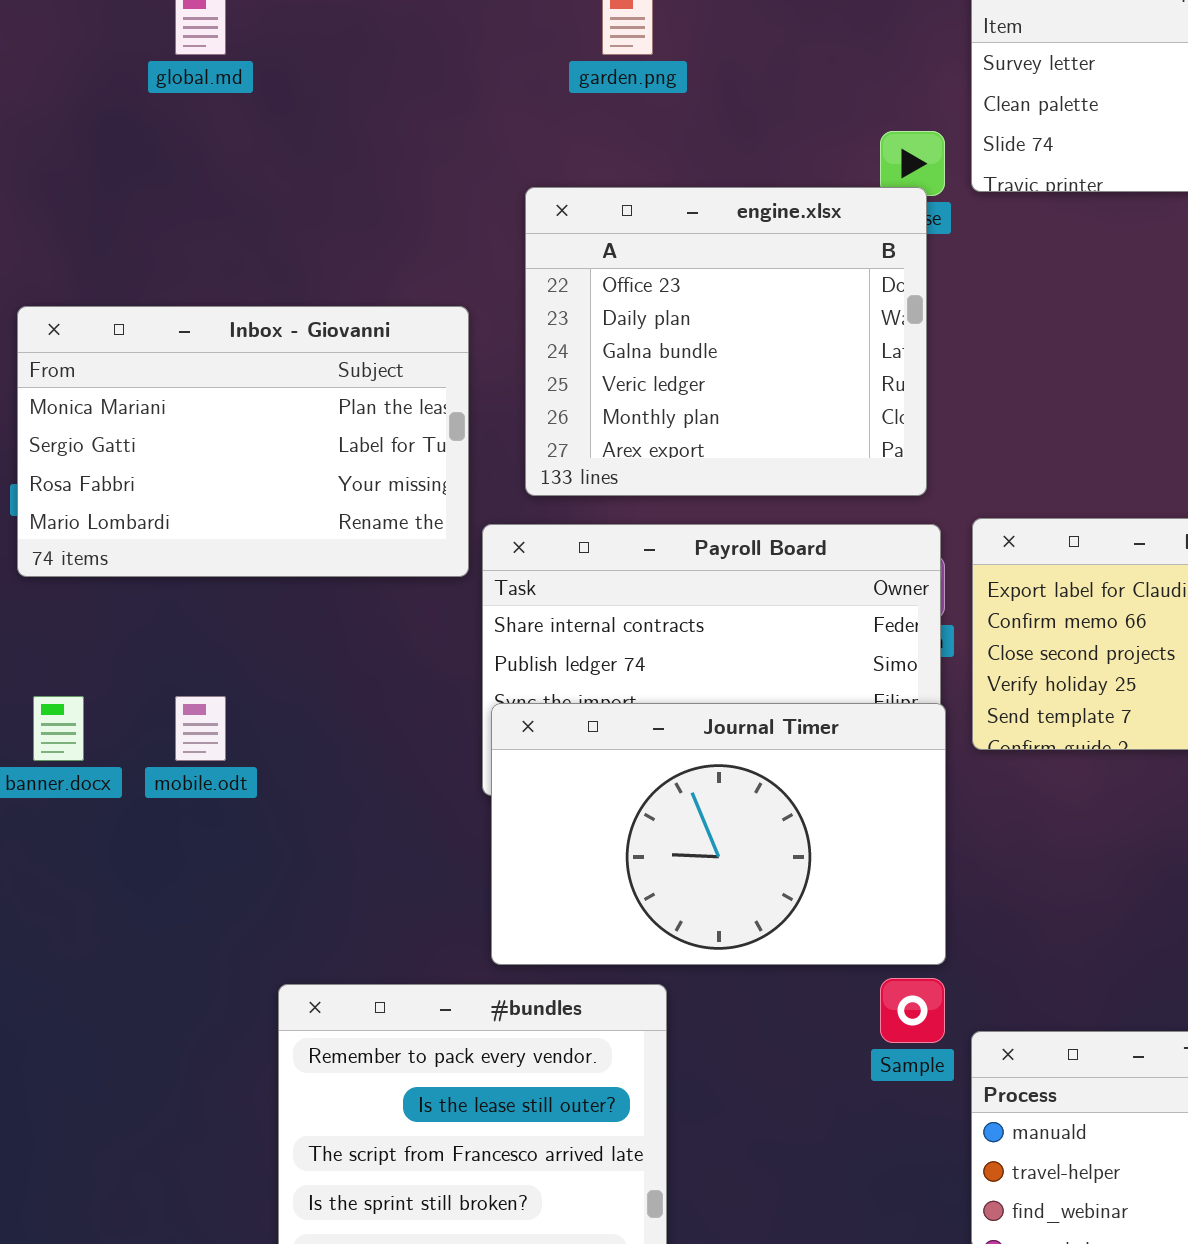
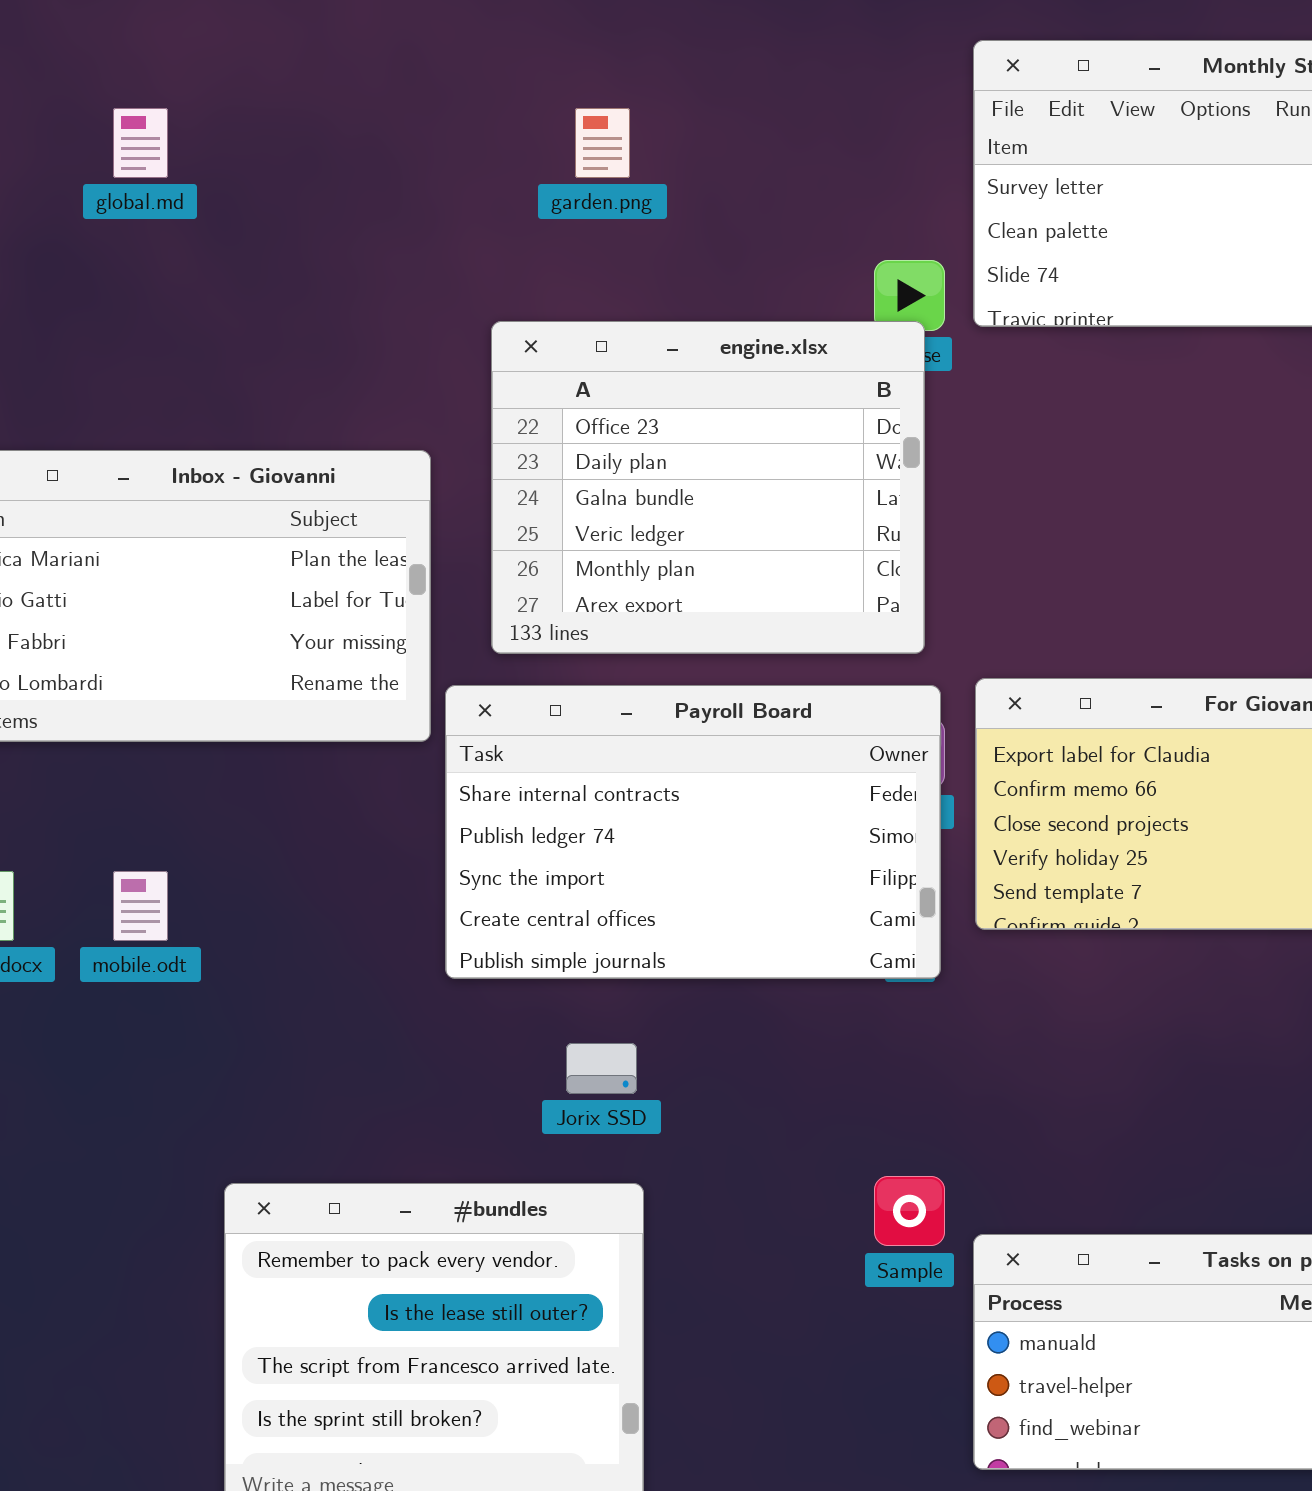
Journal Timer: [491,703,946,965] -> none, closed

